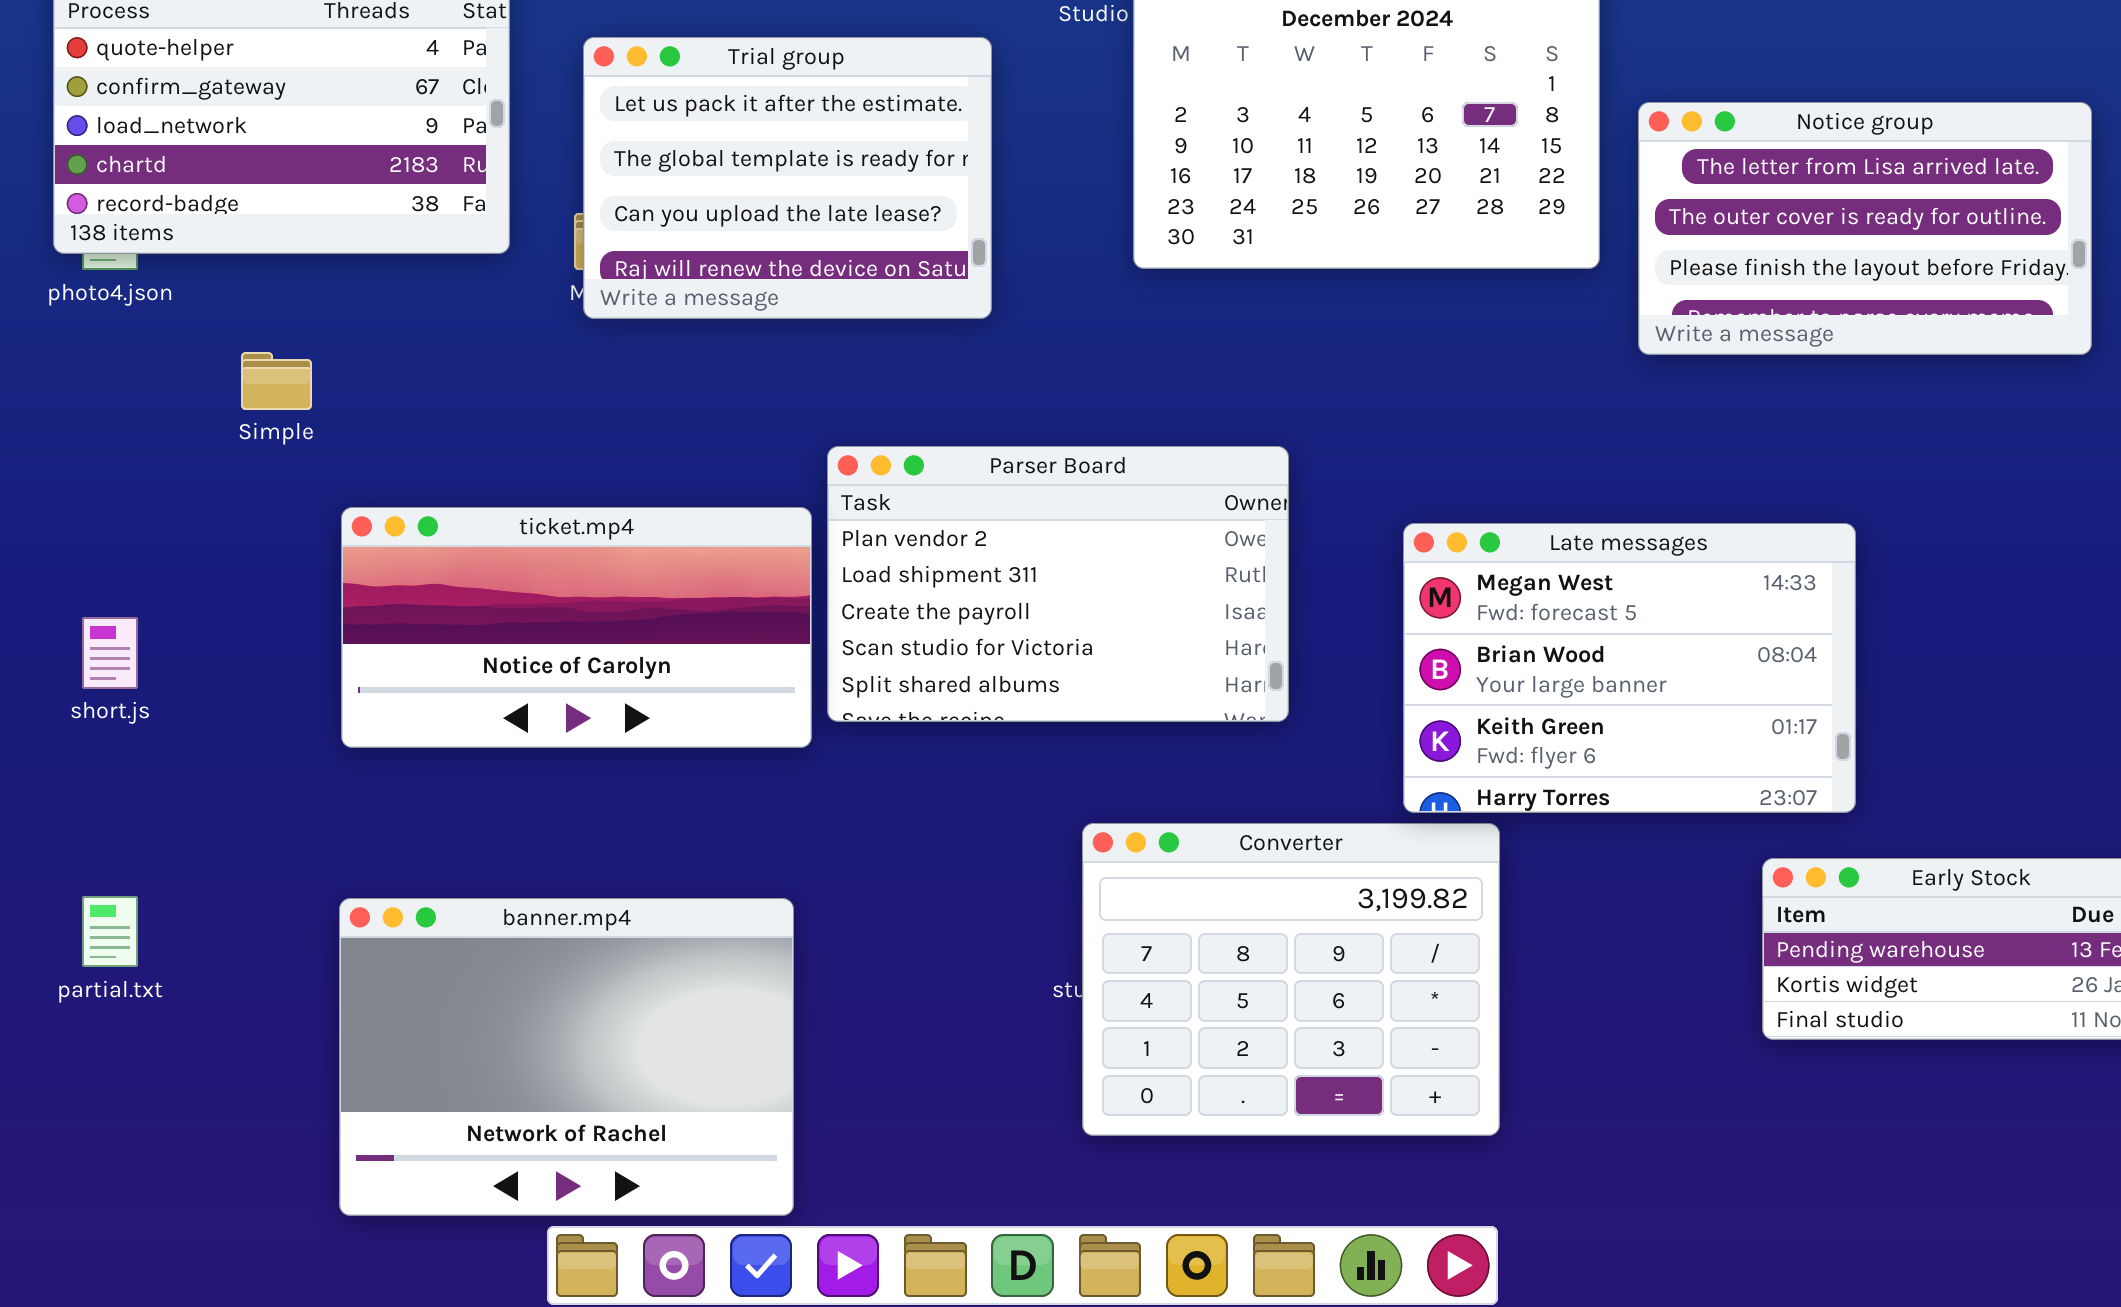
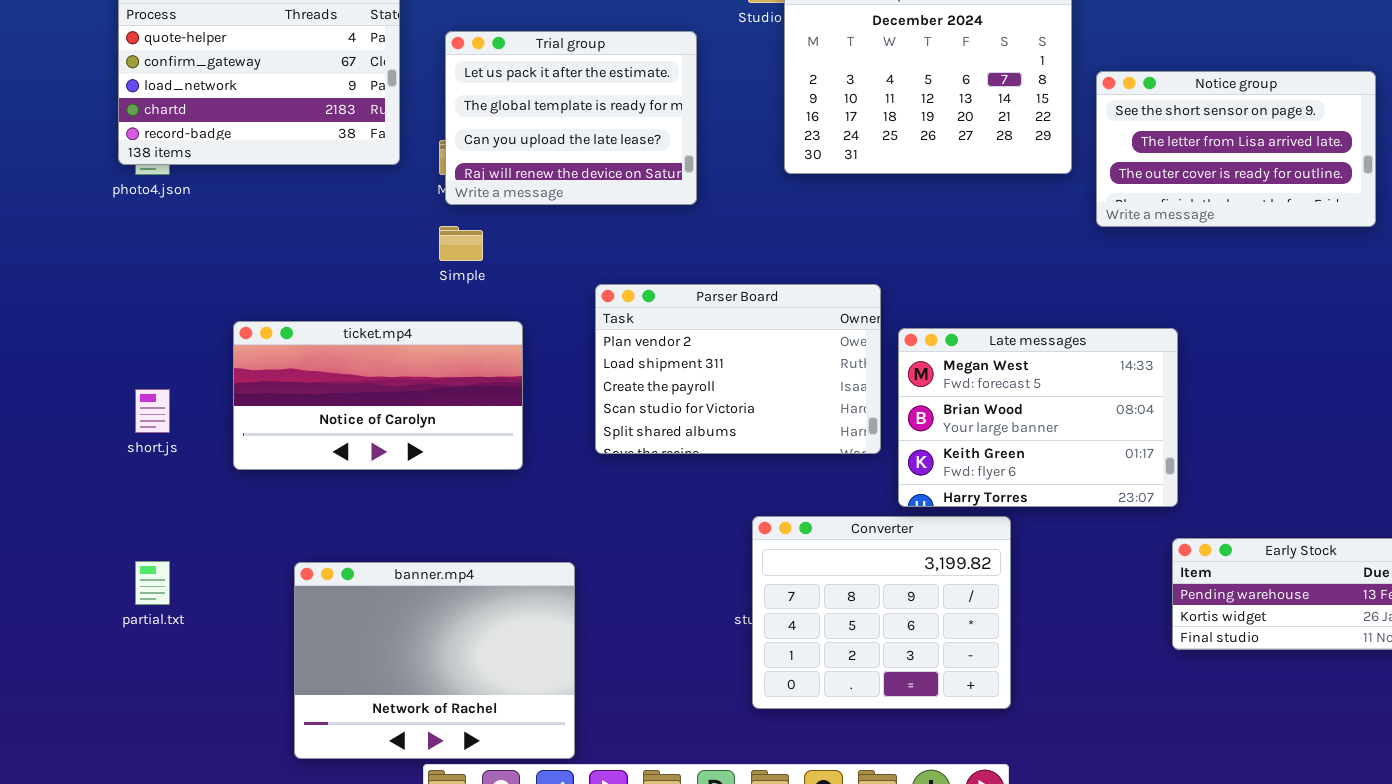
Notice group: [1638,102,2092,355] -> [1096,71,1376,227], scrolled up 1 row
Simple: [241,352,312,410] -> [439,226,483,261], moved
ticket.mp4: [341,507,812,748] -> [233,321,523,470], moved
Late messages: [1403,523,1856,813] -> [898,328,1178,507], moved

